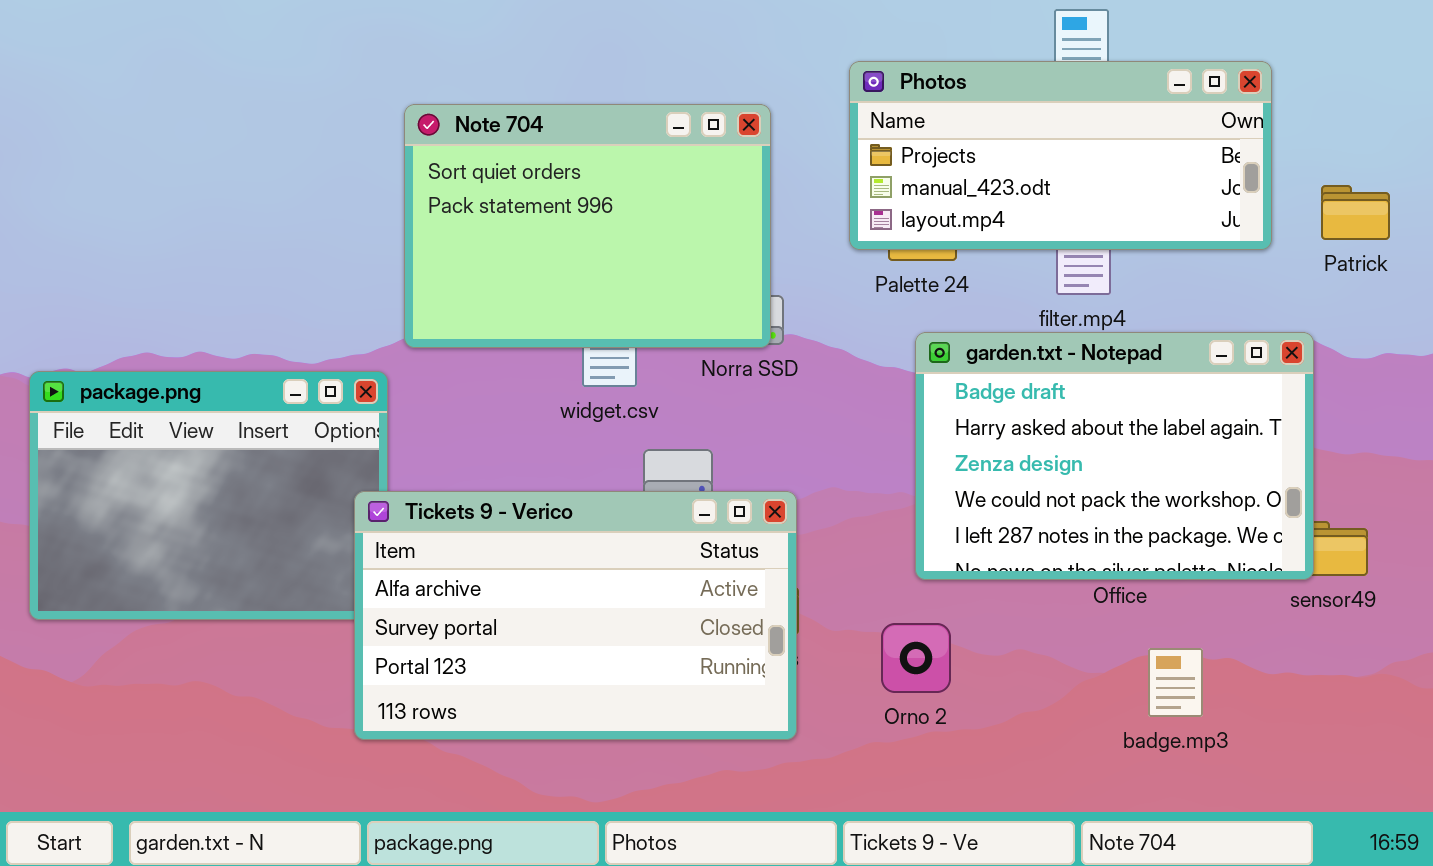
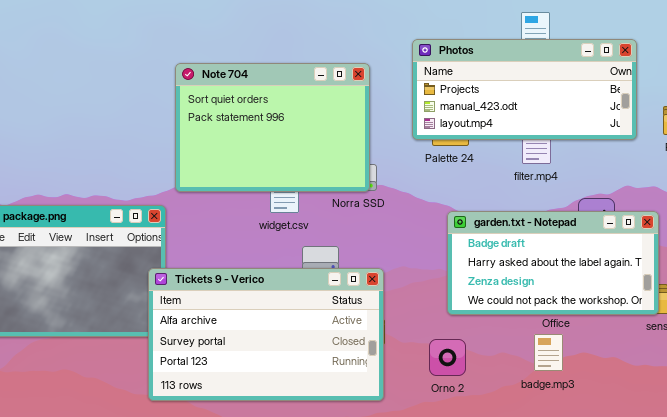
garden.txt - Notepad: [915,332,1314,580] -> [447,211,659,315], resized
badge.mp3: [1148,648,1203,717] -> [534,334,563,371], moved

